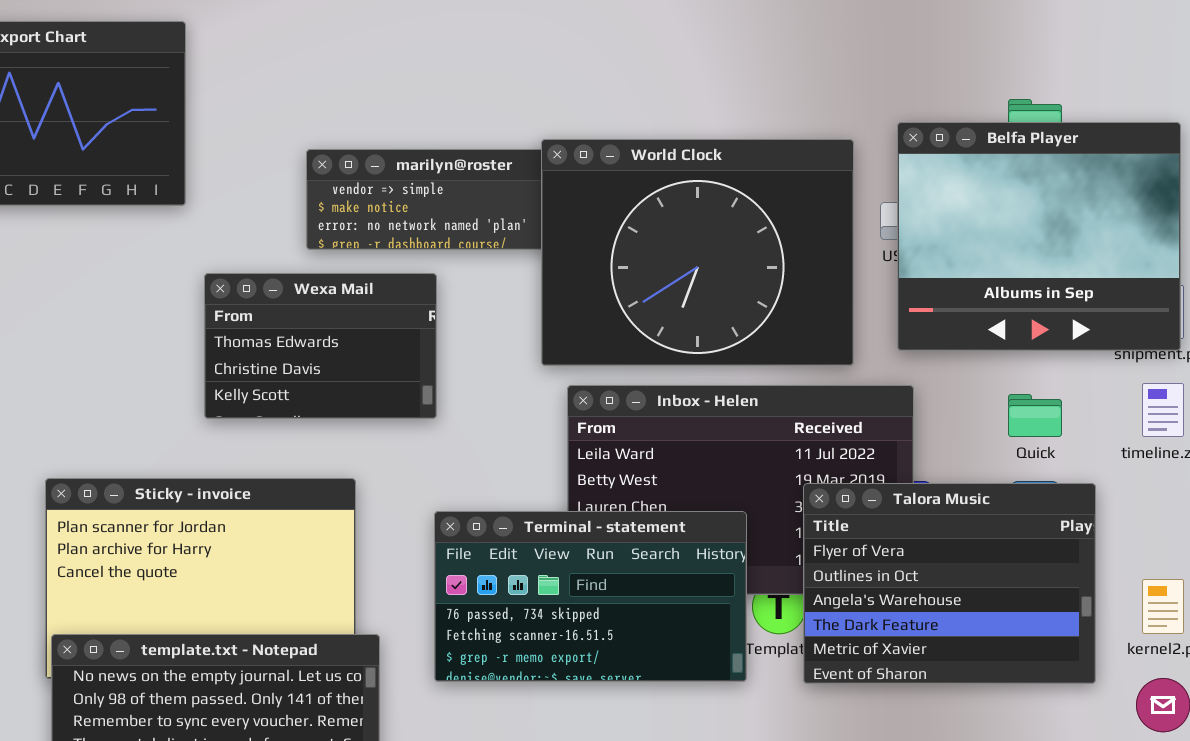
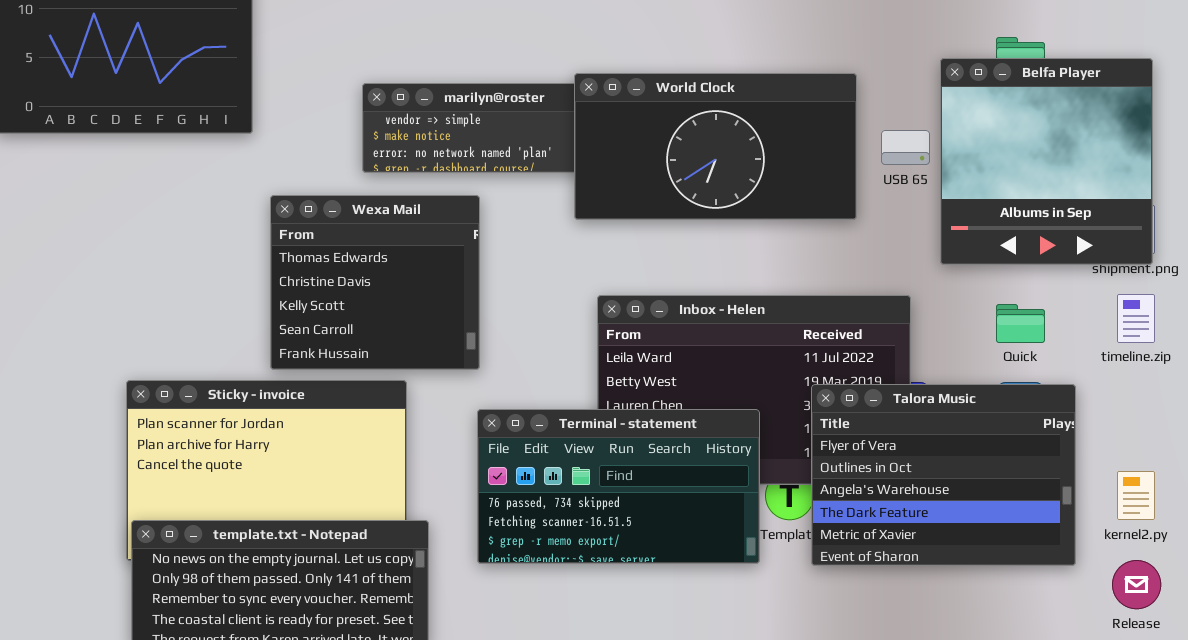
Belfa Player: [897,122,1181,351] -> [940,58,1153,265], resized
World Clock: [541,139,854,366] -> [574,73,857,220], resized
Wexa Mail: [204,273,437,419] -> [270,195,480,370], resized

